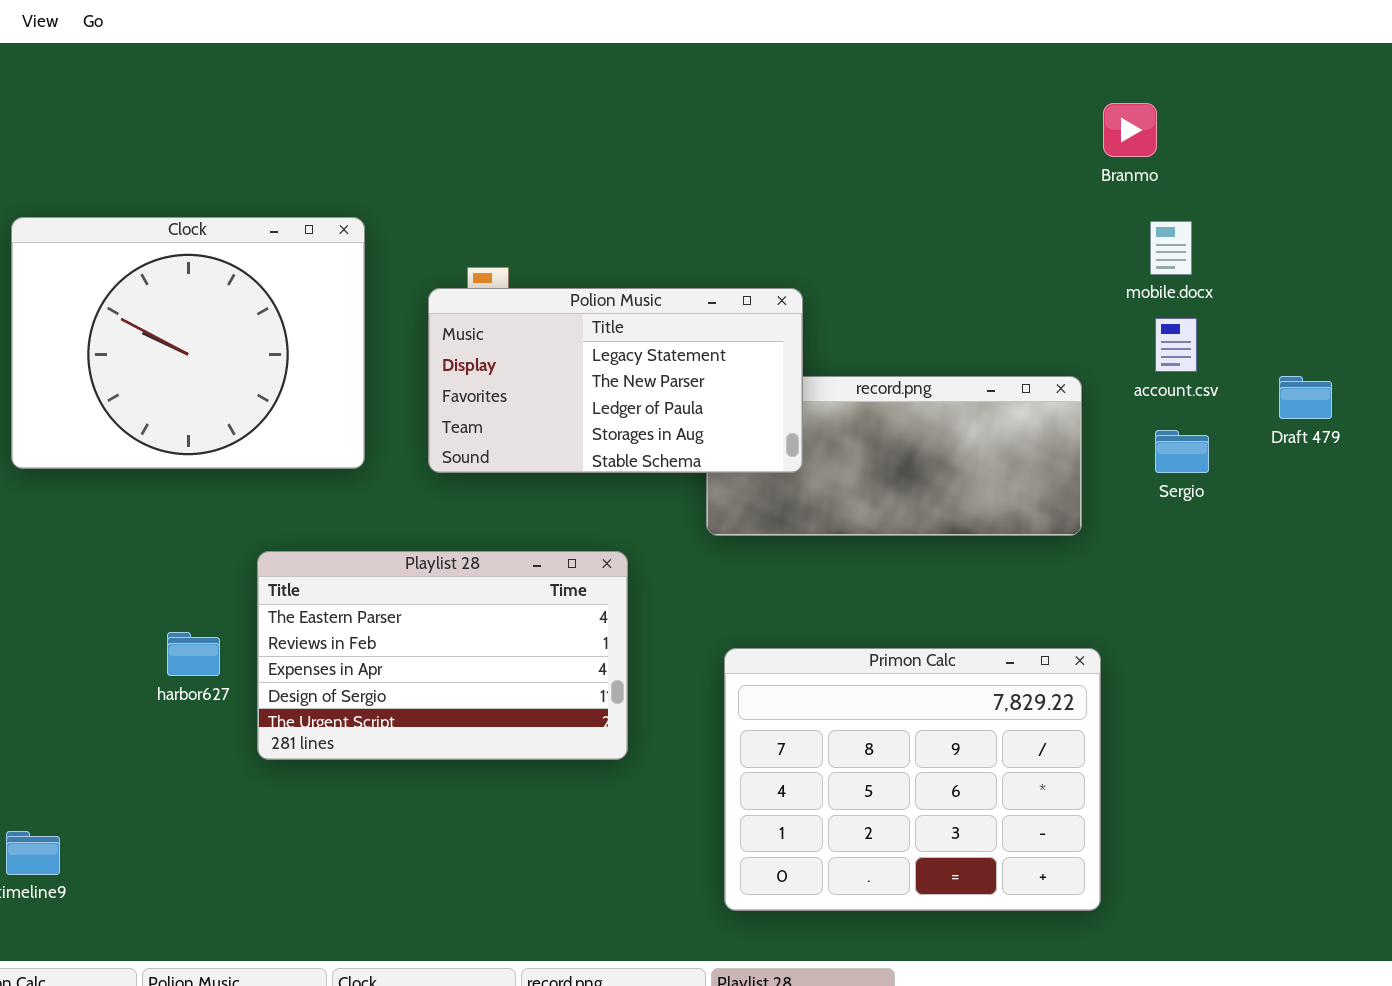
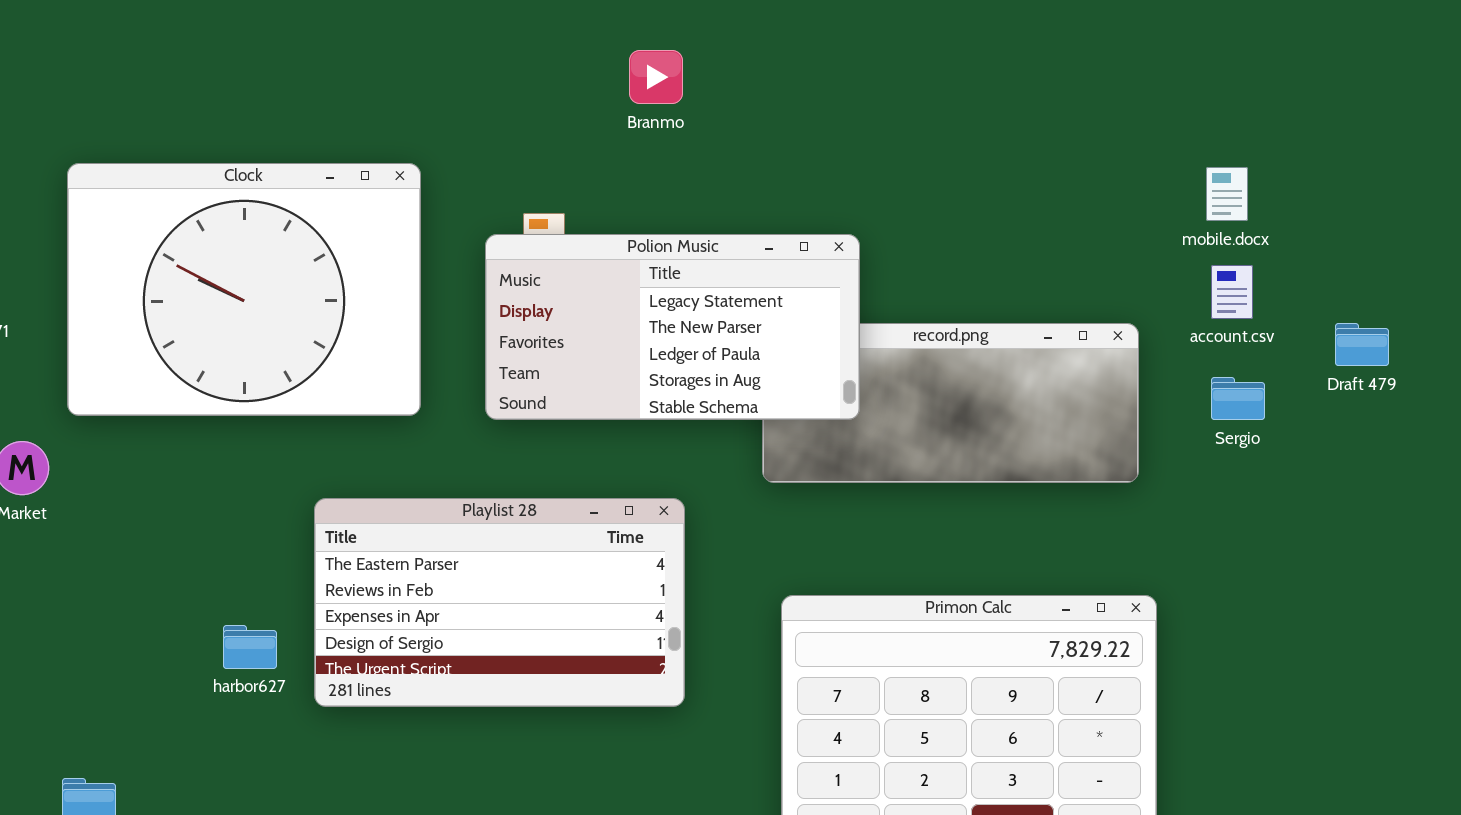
Branmo: [1103,103,1157,157] -> [629,50,683,104], moved
harbor627: [167,632,220,676] -> [223,625,277,669], moved

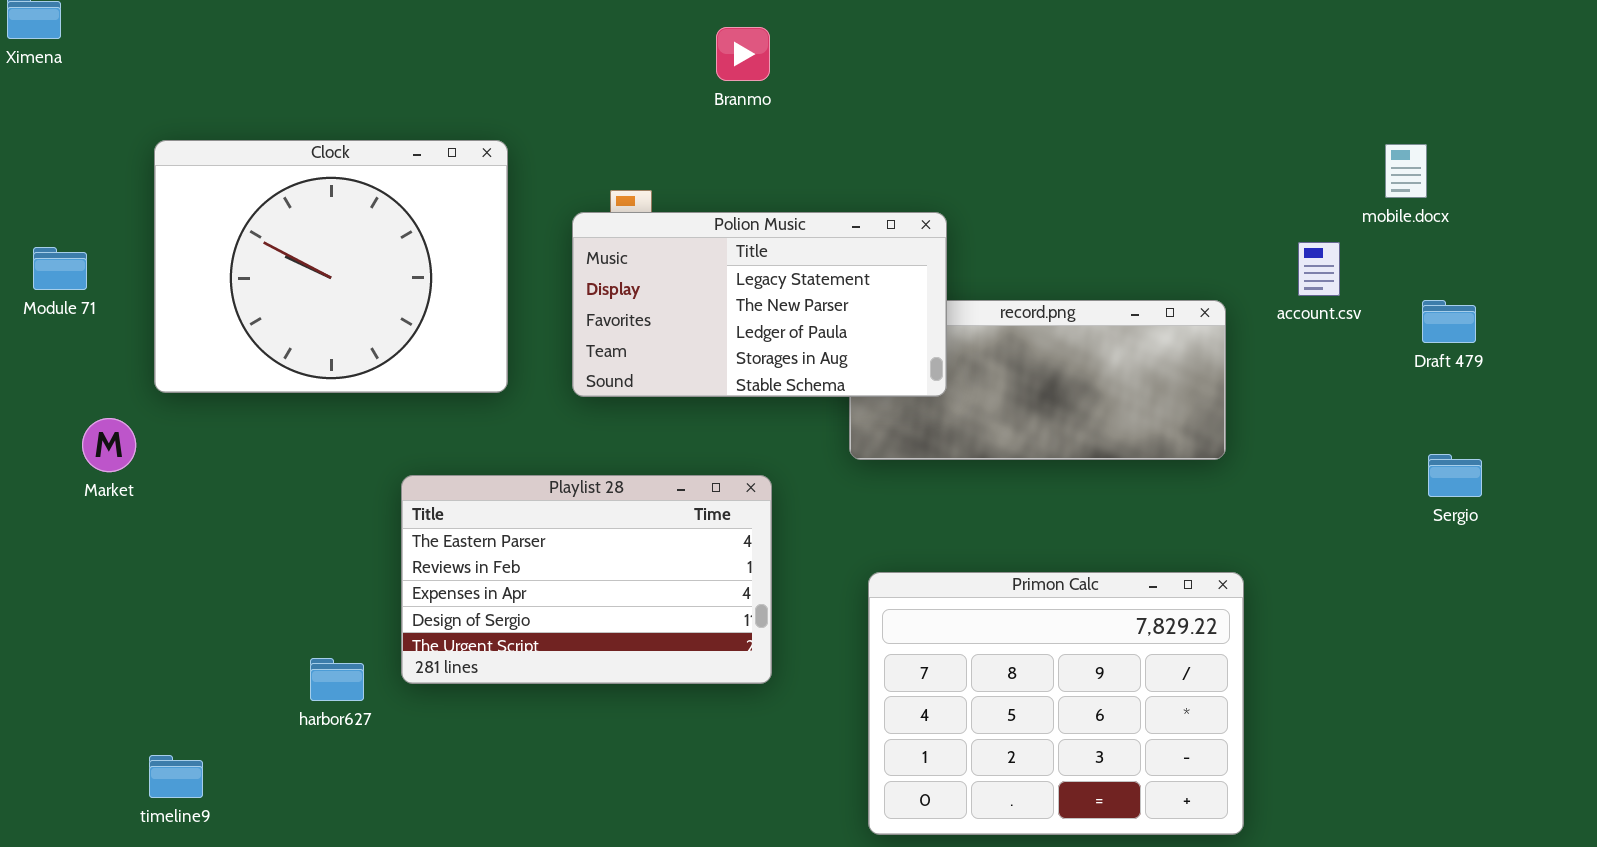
mobile.docx: [1206,167,1248,221] -> [1385,144,1427,198], moved
Sergio: [1211,377,1265,420] -> [1428,454,1482,497], moved
harbor627: [223,625,277,669] -> [310,658,364,701], moved

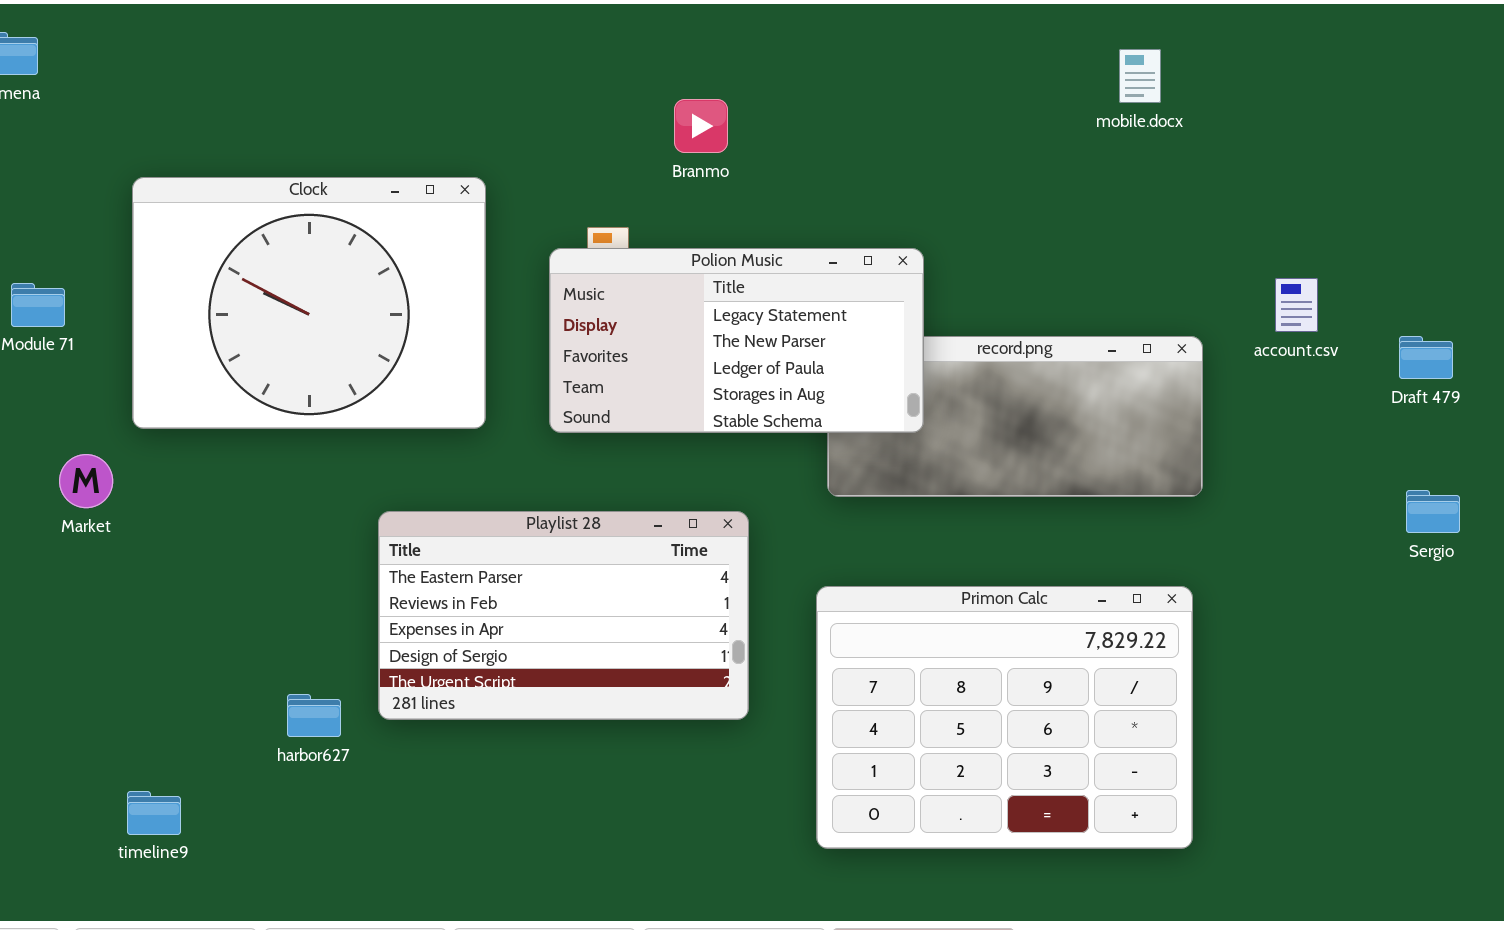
Branmo: [716,27,770,81] -> [674,99,728,153], moved
mobile.docx: [1385,144,1427,198] -> [1119,49,1161,103], moved
Primon Calc: [868,572,1244,835] -> [816,586,1193,849], moved

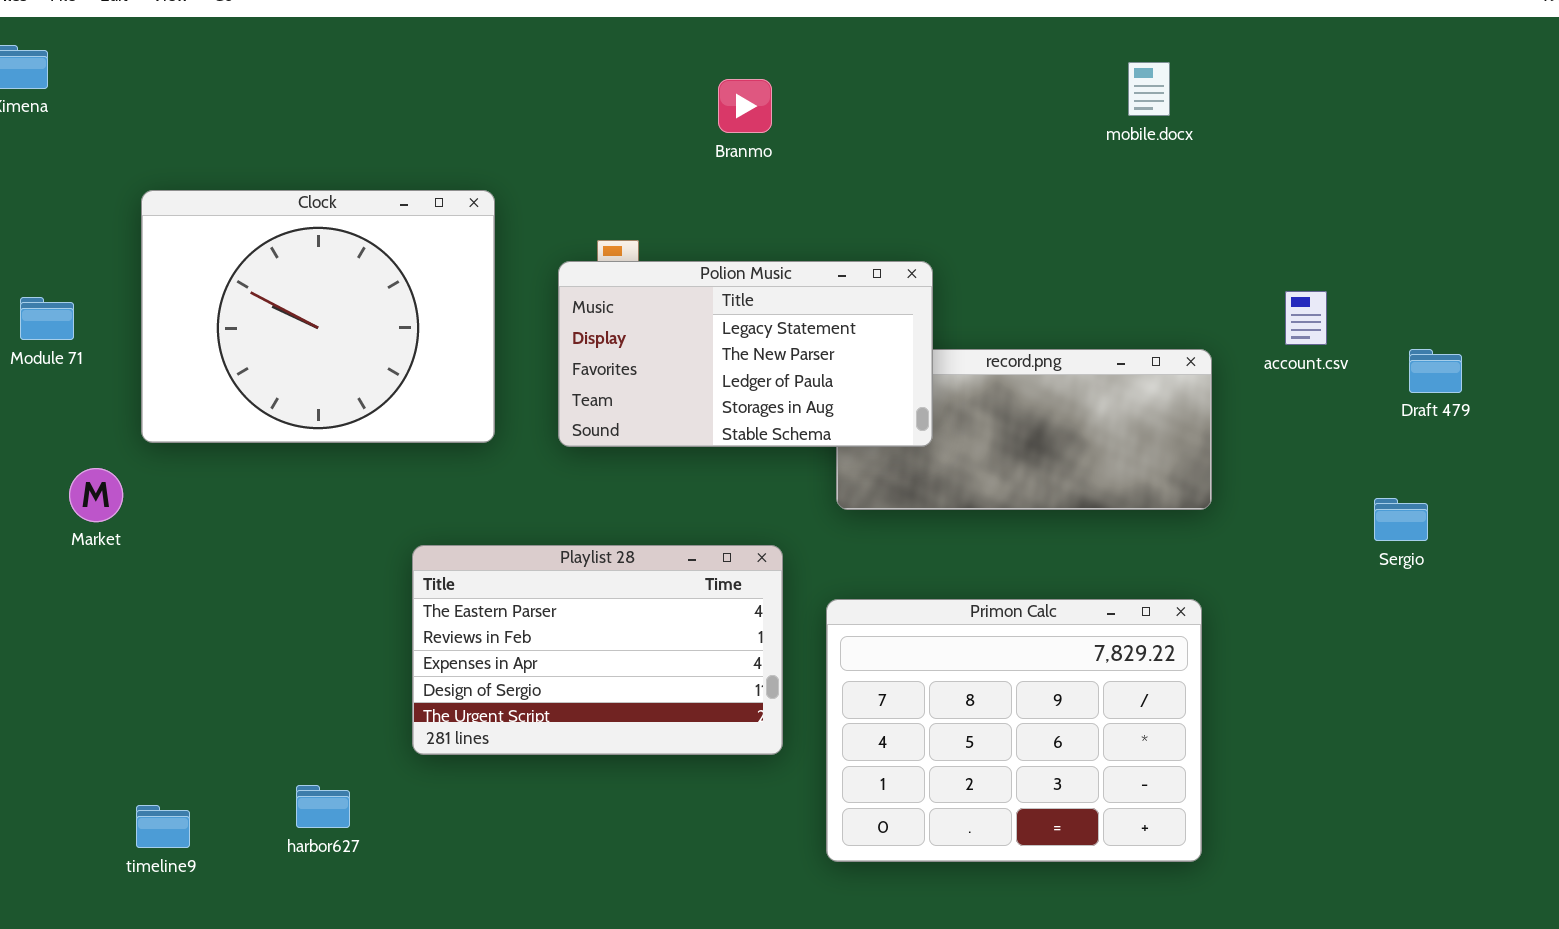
Branmo: [674,99,728,153] -> [718,79,772,133], moved
Sergio: [1406,490,1460,533] -> [1374,498,1428,541], moved
Playlist 28: [378,511,749,720] -> [412,545,783,755], moved
harbor627: [287,694,341,737] -> [296,785,350,828], moved

